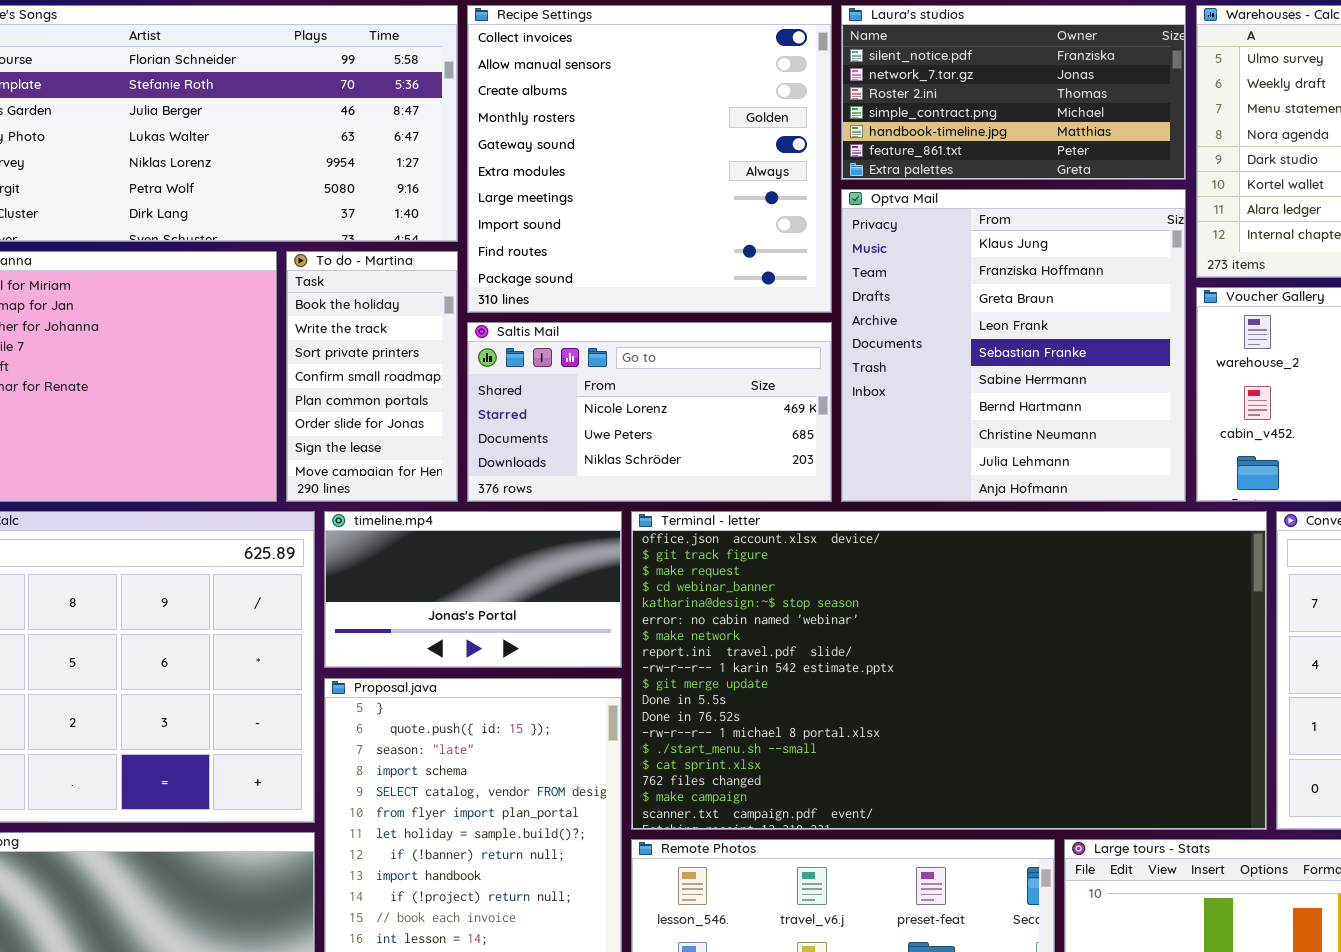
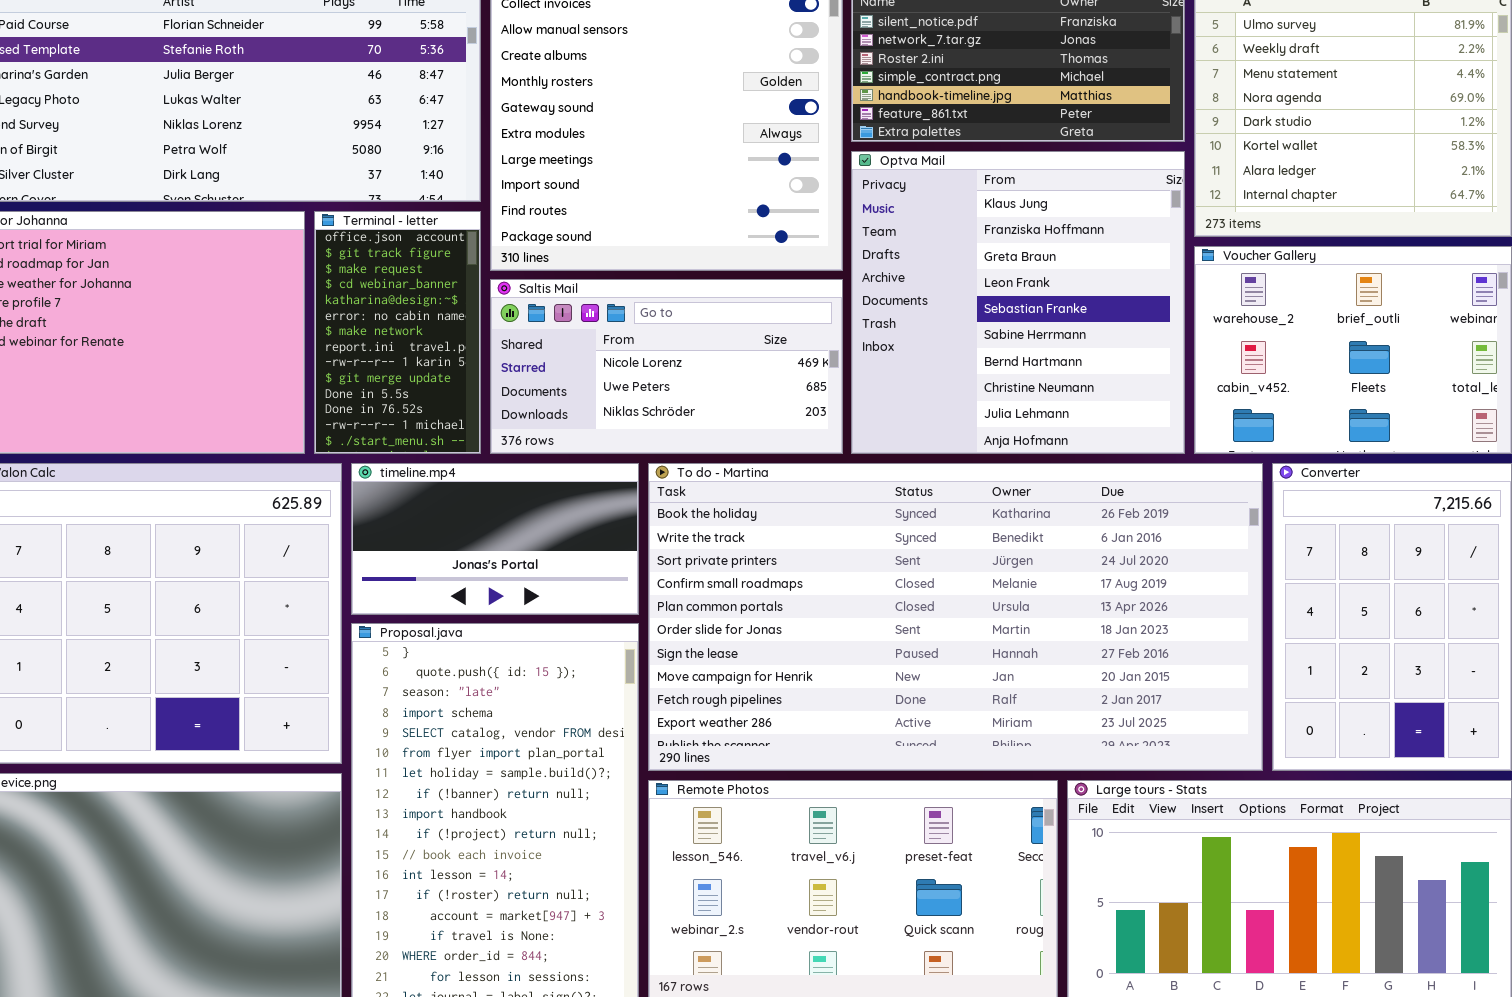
To do - Martina: [286,251,458,502] -> [648,463,1263,771], moved, resized
Terminal - letter: [631,511,1267,830] -> [314,211,481,454], moved, resized

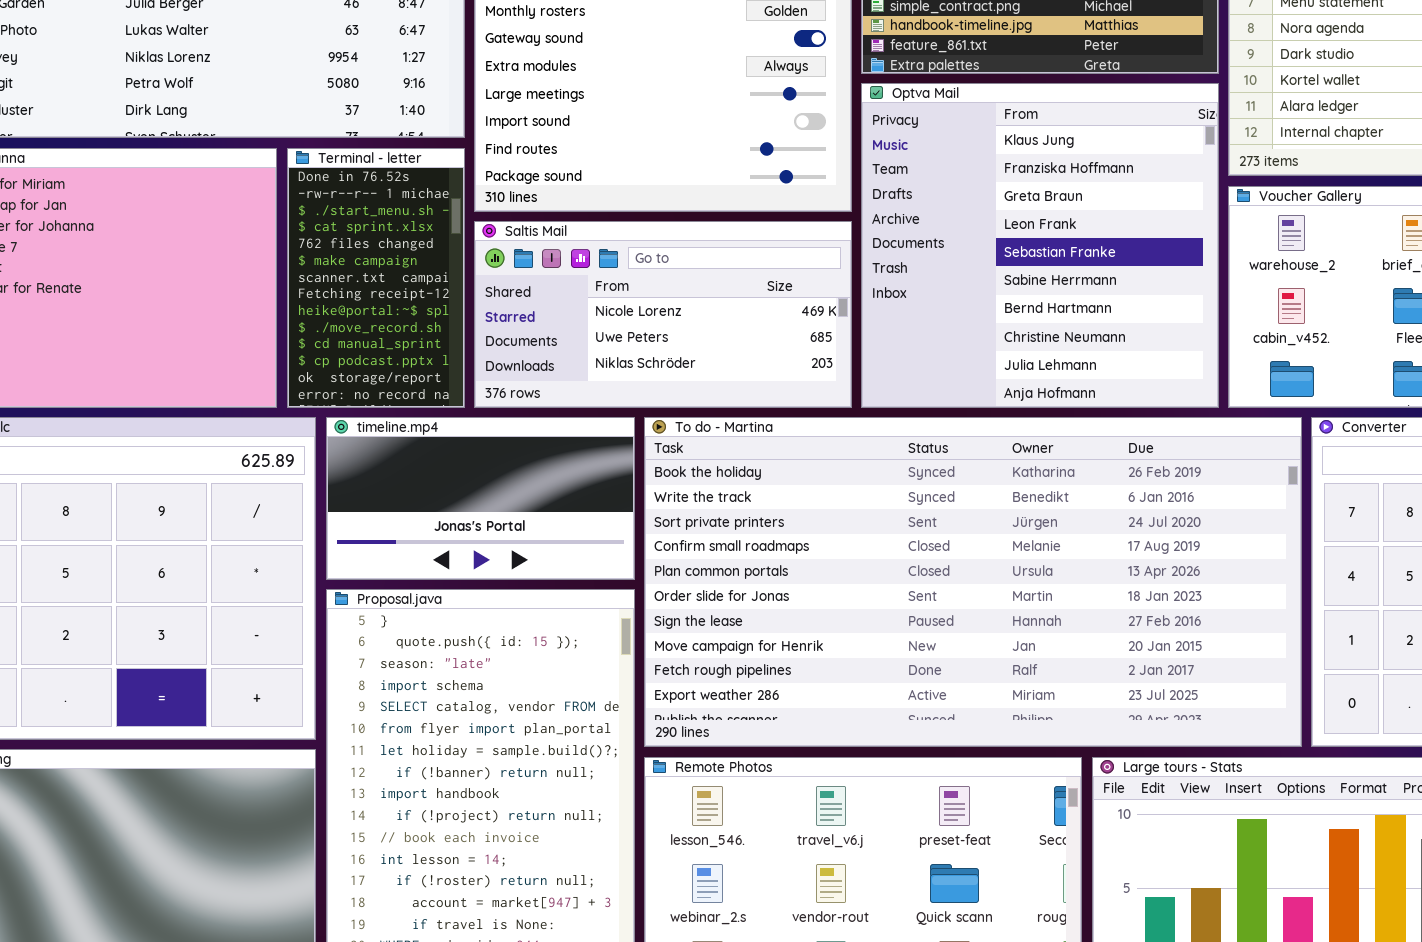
Terminal - letter: [314,211,481,454] -> [287,148,465,408], scrolled down 11 rows

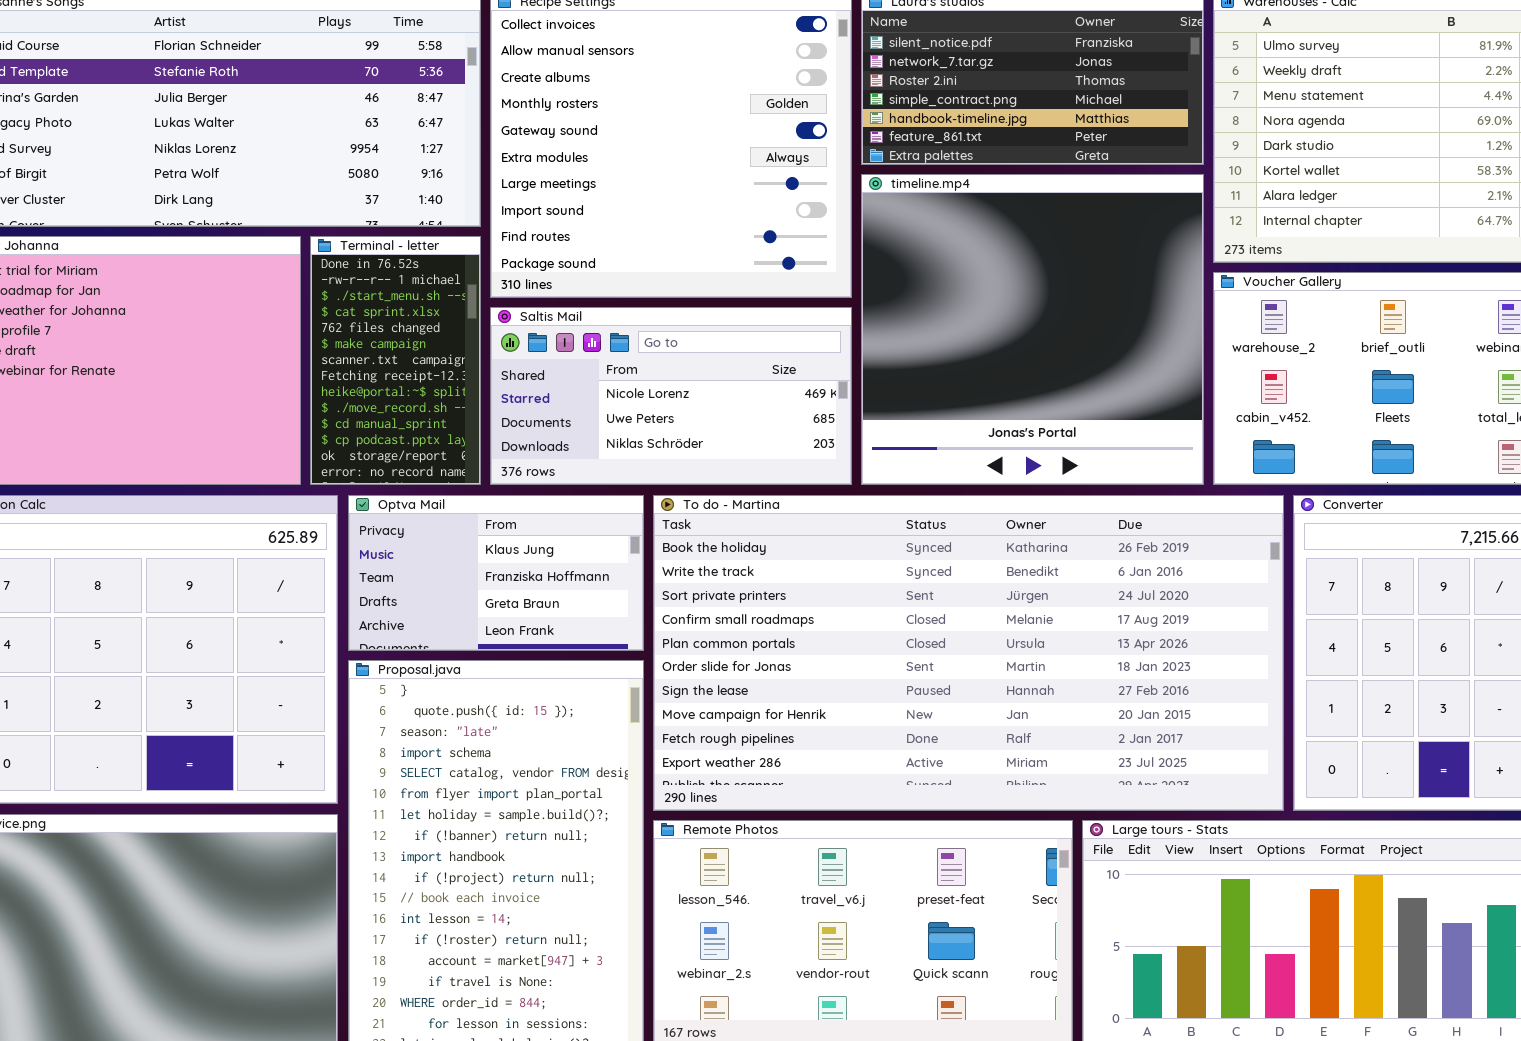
Optva Mail: [861,83,1219,408] -> [348,495,644,651], moved, resized
timeline.mp4: [326,417,635,580] -> [861,174,1204,485], moved, resized

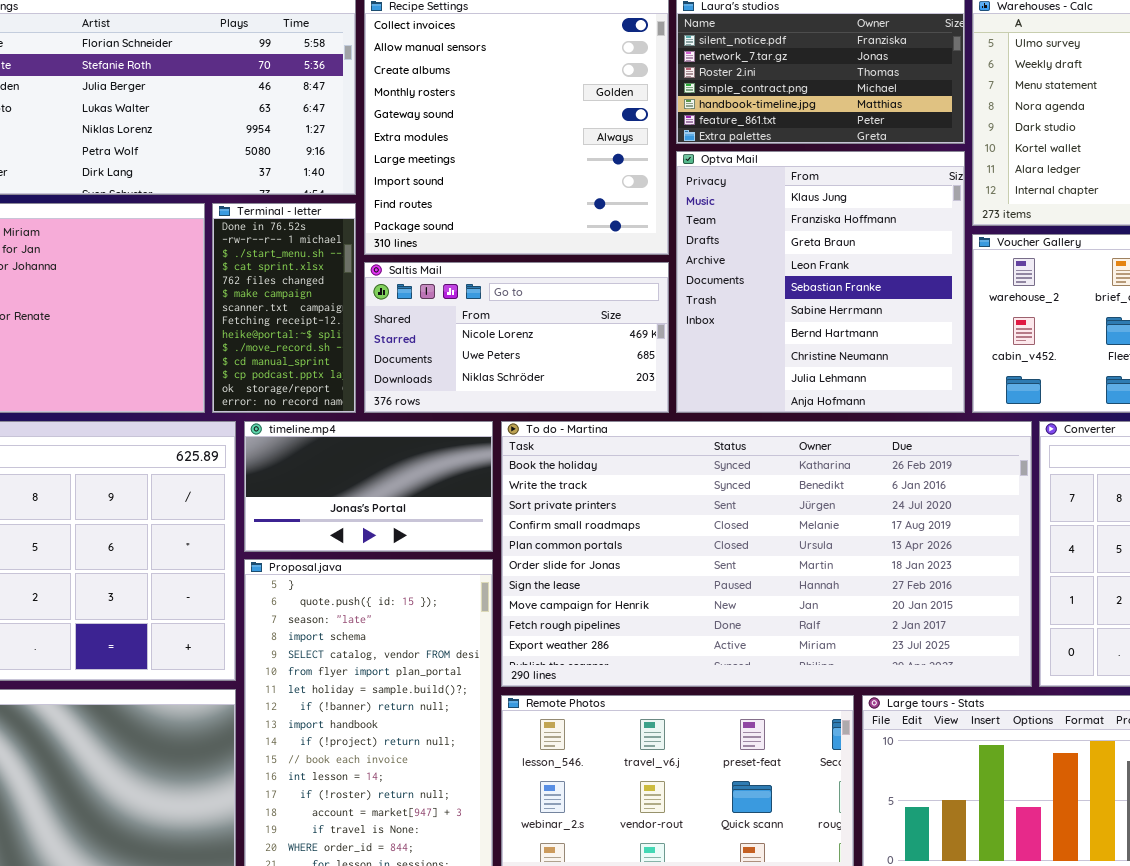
timeline.mp4: [861,174,1204,485] -> [244,421,493,552], moved, resized
Optva Mail: [348,495,644,651] -> [676,151,965,413], moved, resized

